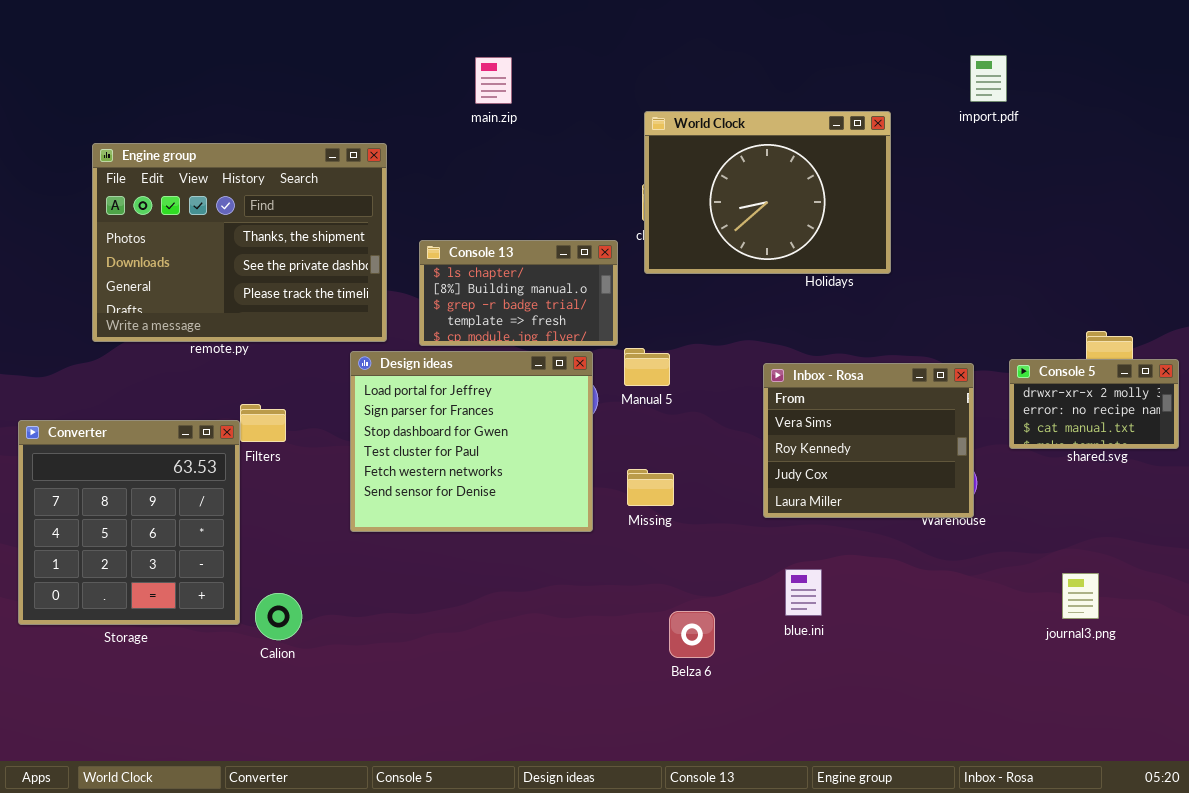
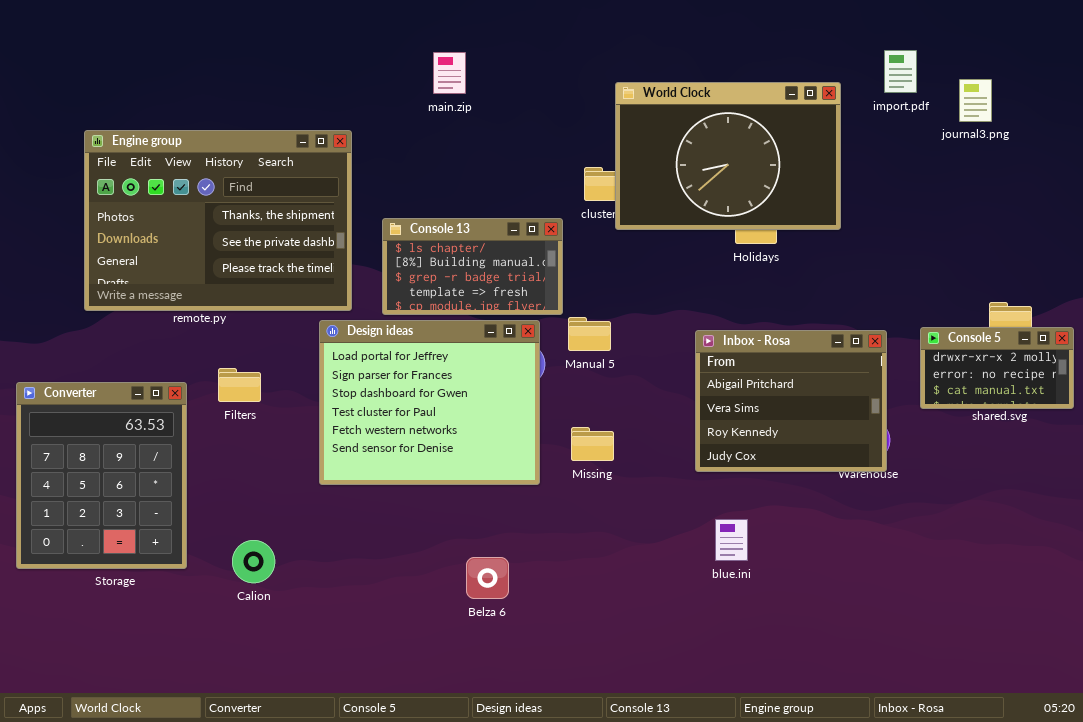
World Clock: [644,111,891,274] -> [615,82,841,230], moved
Inbox - Rosa: [763,363,974,518] -> [695,330,887,472], scrolled up 1 row
Converter: [18,420,240,625] -> [16,382,187,569], resized
journal3.png: [1062,573,1099,619] -> [959,79,992,122], moved
Belza 6: [669,611,715,658] -> [466,557,509,599], moved

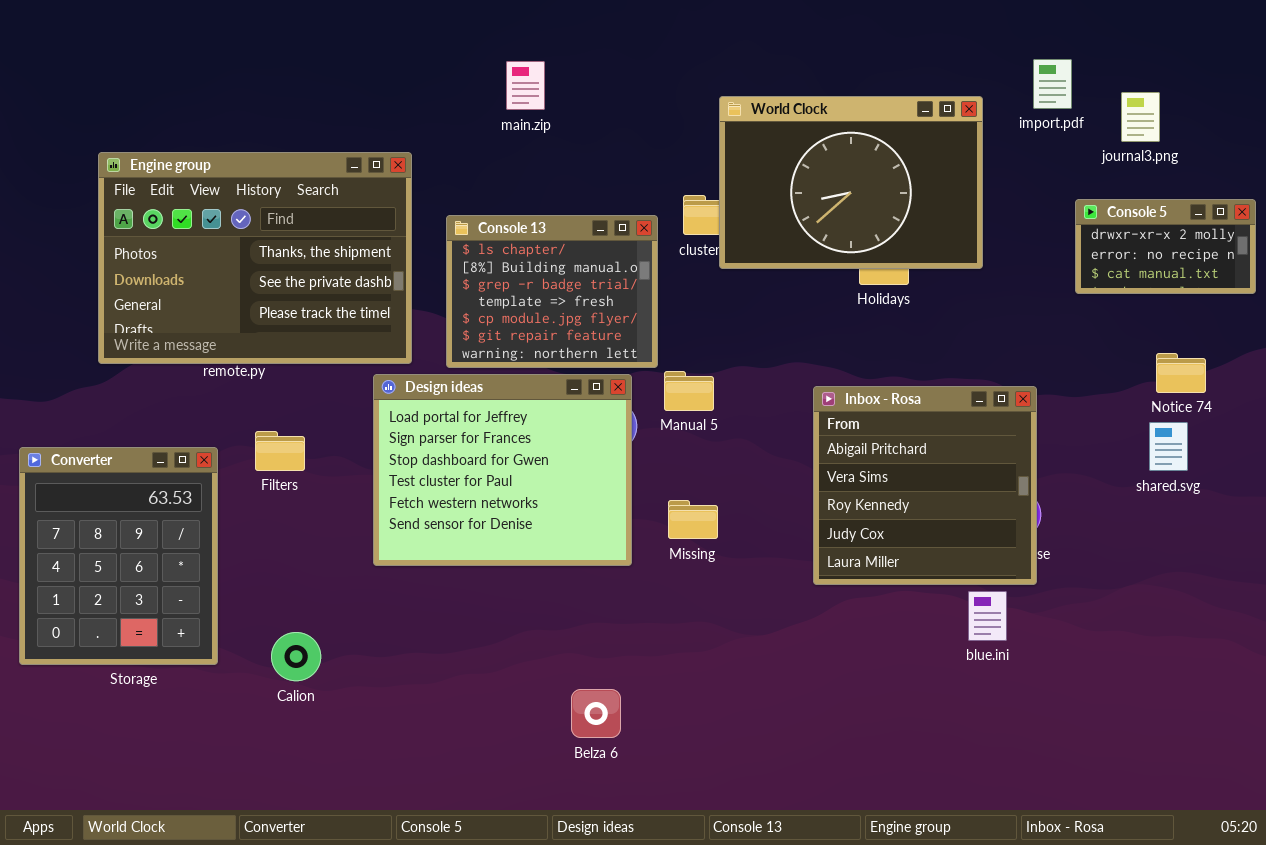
Console 13: [382,218,563,315] -> [446,215,658,368], resized
Console 5: [920,327,1074,409] -> [1075,199,1256,294], moved
Inbox - Rosa: [695,330,887,472] -> [813,386,1037,585], resized
blue.ini: [715,519,748,561] -> [968,591,1007,641], moved
Belza 6: [466,557,509,599] -> [571,689,621,738], moved

